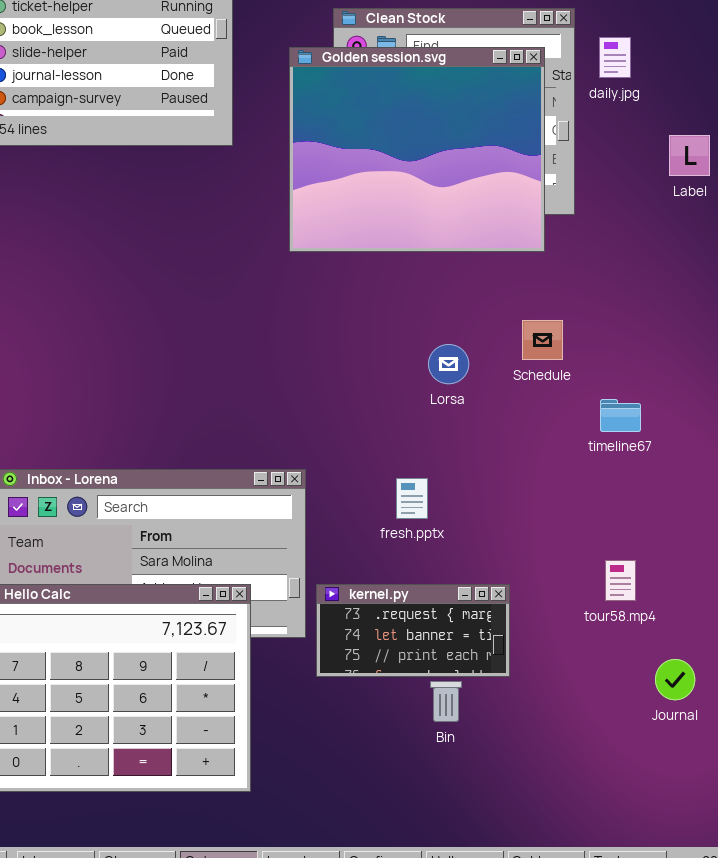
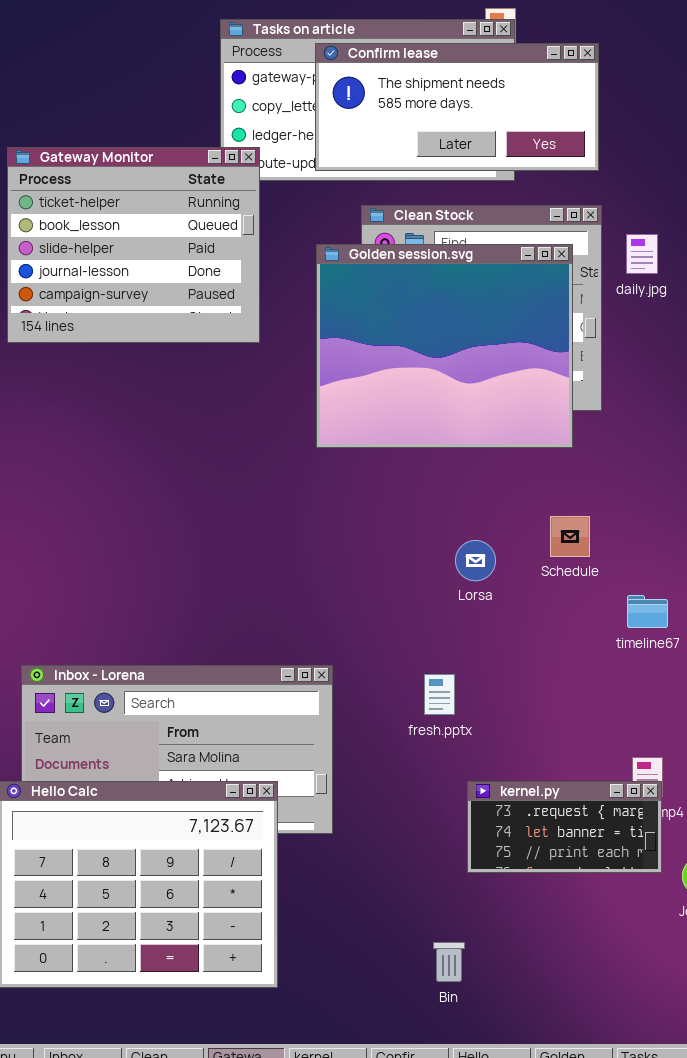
kernel.py: [316,584,510,677] -> [467,781,662,873], moved
Bin: [430,681,462,722] -> [433,942,465,982], moved

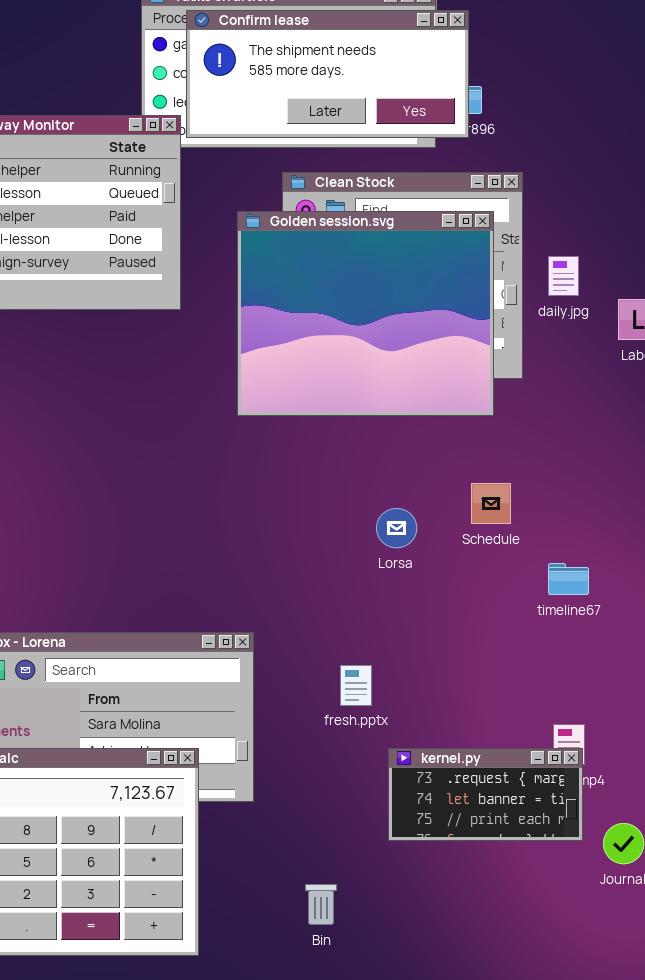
Confirm lease: [315,43,599,171] -> [186,10,469,138], moved
daily.jpg: [626,234,658,274] -> [548,256,579,296], moved
fresh.pptx: [424,674,455,715] -> [340,665,372,706], moved
Bin: [433,942,465,982] -> [305,884,337,925], moved

